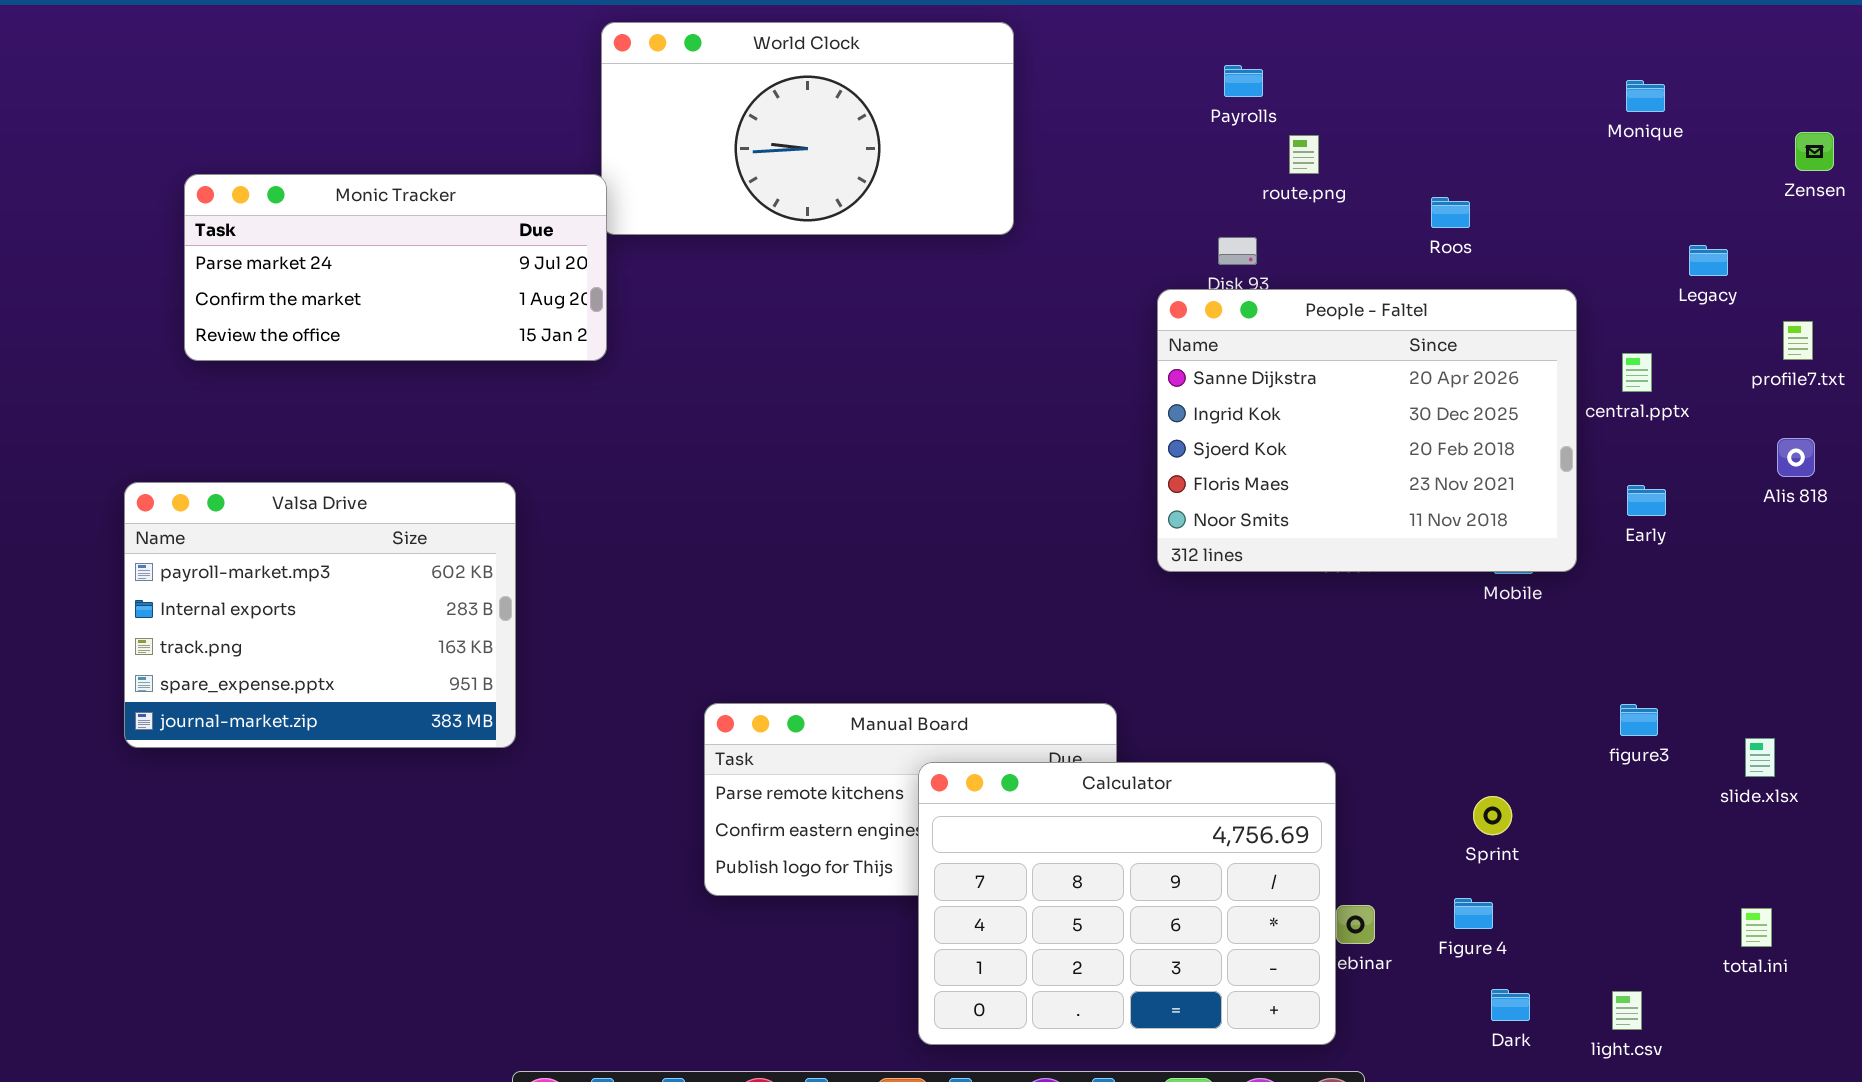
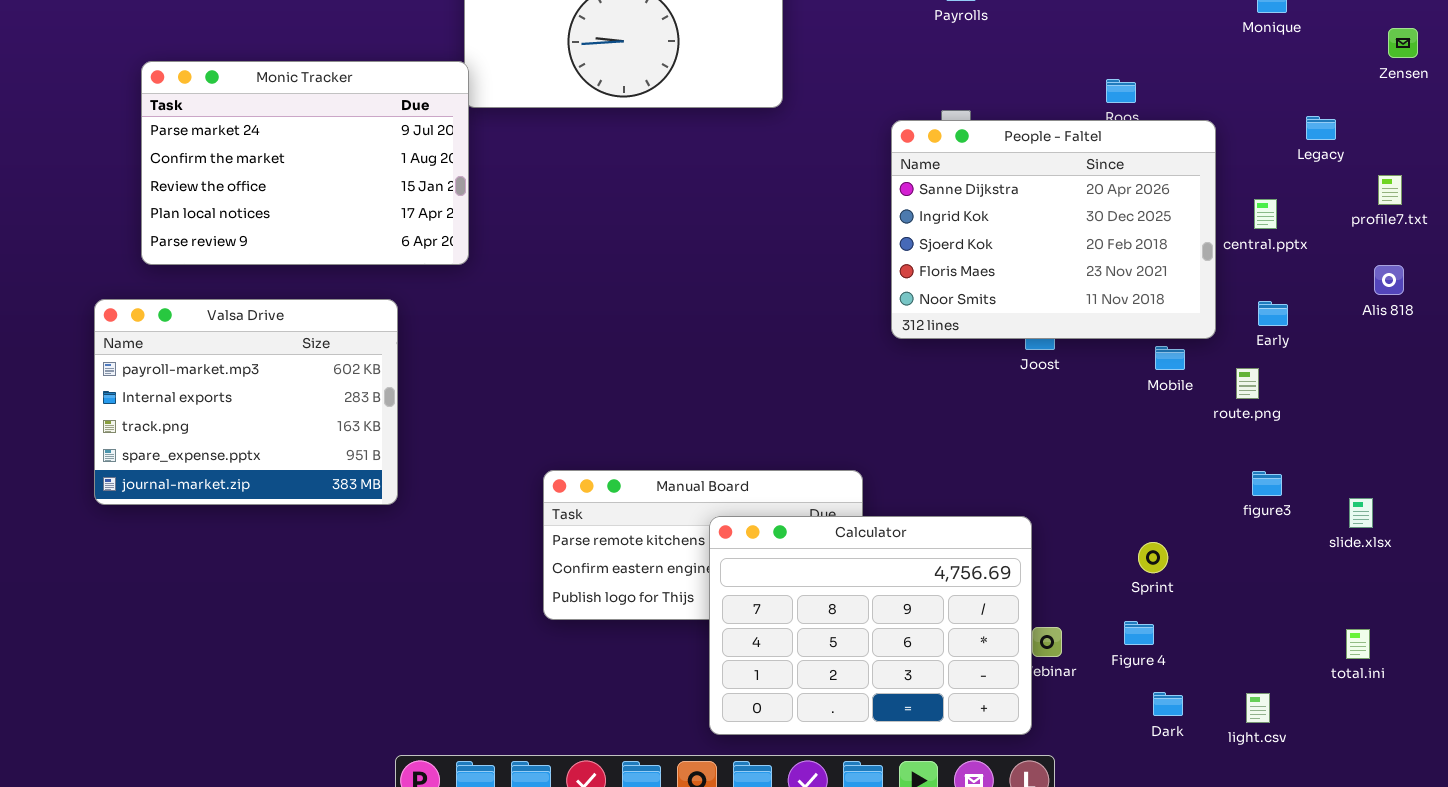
route.png: [1289,135,1319,174] -> [1236,368,1259,399], moved
Monic Tracker: [184,174,607,361] -> [141,61,469,265], resized
People - Faltel: [1157,289,1577,572] -> [891,120,1216,339], moved

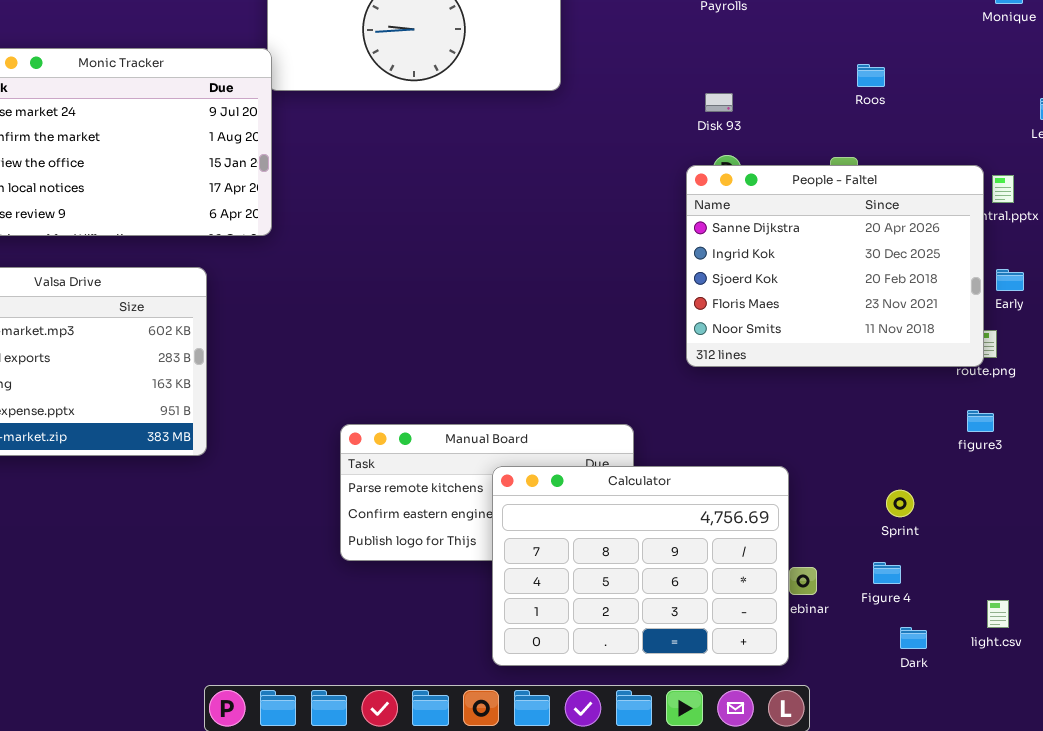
People - Faltel: [891,120,1216,339] -> [686,165,984,367], moved
figure3: [1252,471,1282,496] -> [967,410,994,432], moved
light.csv: [1246,693,1270,723] -> [987,600,1009,628], moved

